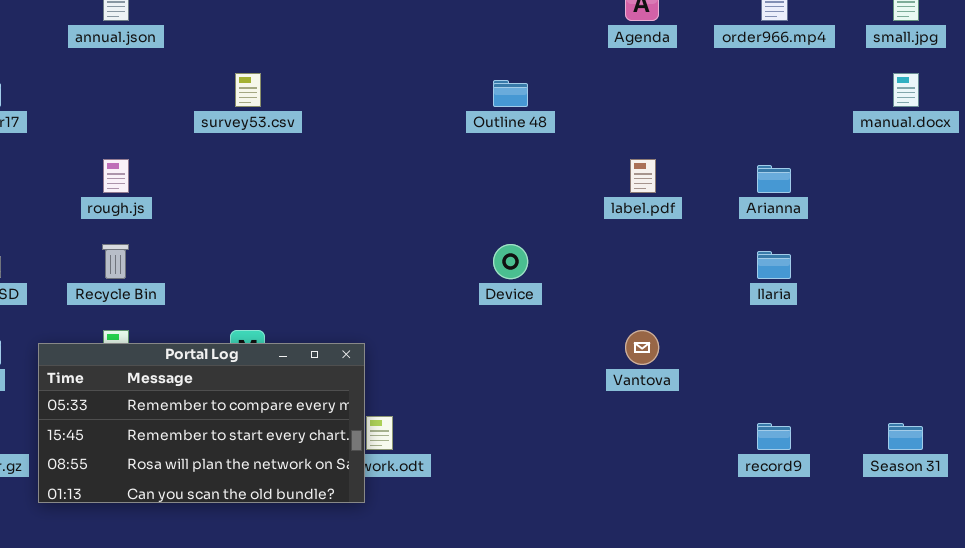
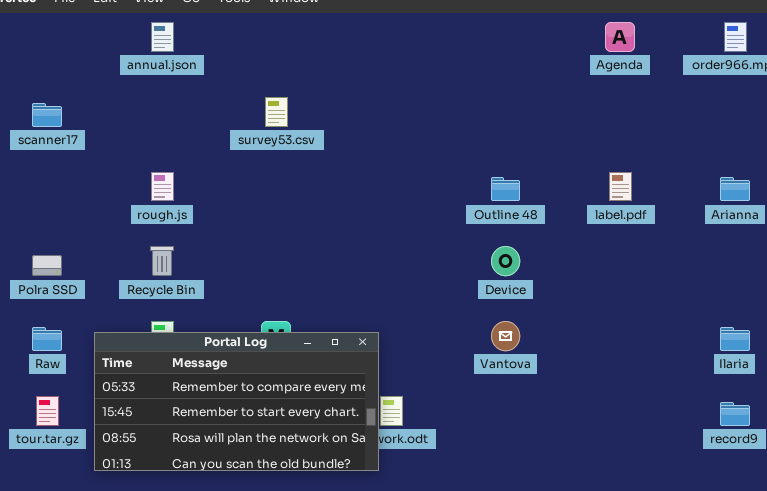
Outline 48: [493,80,528,107] -> [491,177,520,201], moved
Ilaria: [757,251,791,279] -> [720,327,750,351], moved
Vantova: [625,330,659,365] -> [491,321,520,351], moved

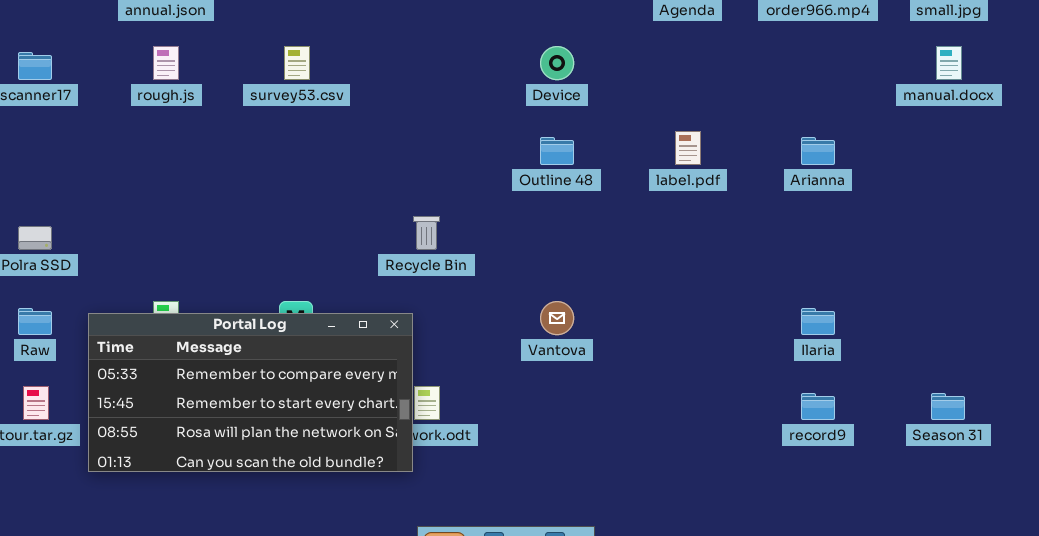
rough.js: [151,172,174,201] -> [153,46,179,80], moved
Recycle Bin: [150,246,174,276] -> [413,216,440,250], moved
Device: [491,246,520,276] -> [540,46,574,80], moved

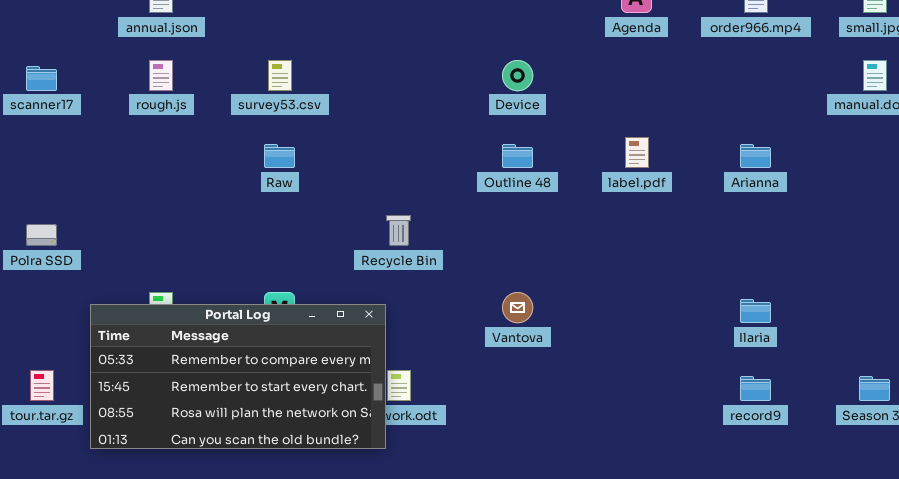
Raw: [18,308,52,335] -> [264,144,295,168], moved

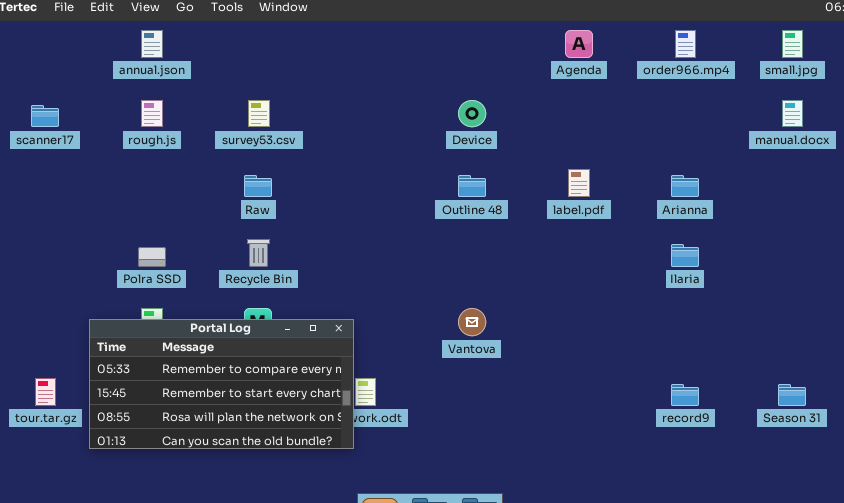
Recycle Bin: [386,215,411,246] -> [247,239,270,267], moved
Polra SSD: [26,224,57,246] -> [138,247,166,267], moved
Ilaria: [740,299,771,323] -> [671,244,699,267], moved

